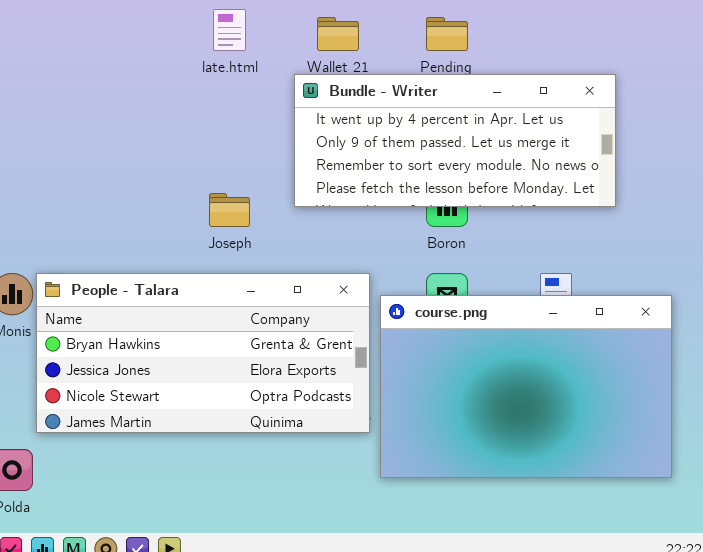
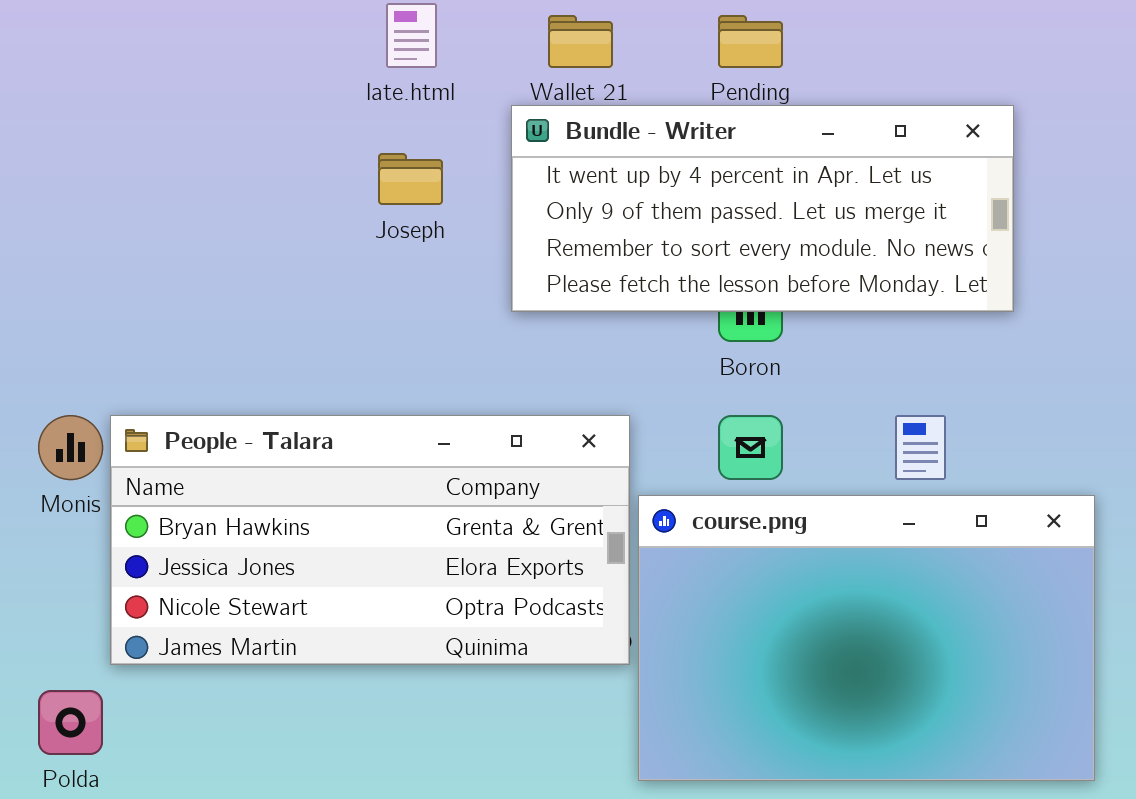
Joseph: [209,193,250,227] -> [378,153,443,205], moved
course.png: [380,295,672,478] -> [638,495,1095,781], moved

